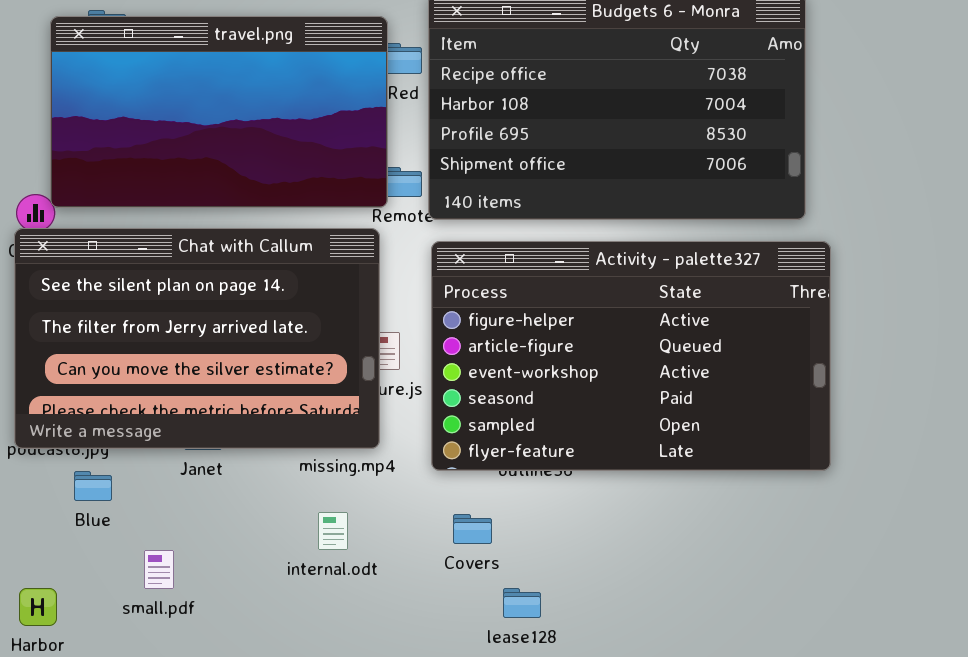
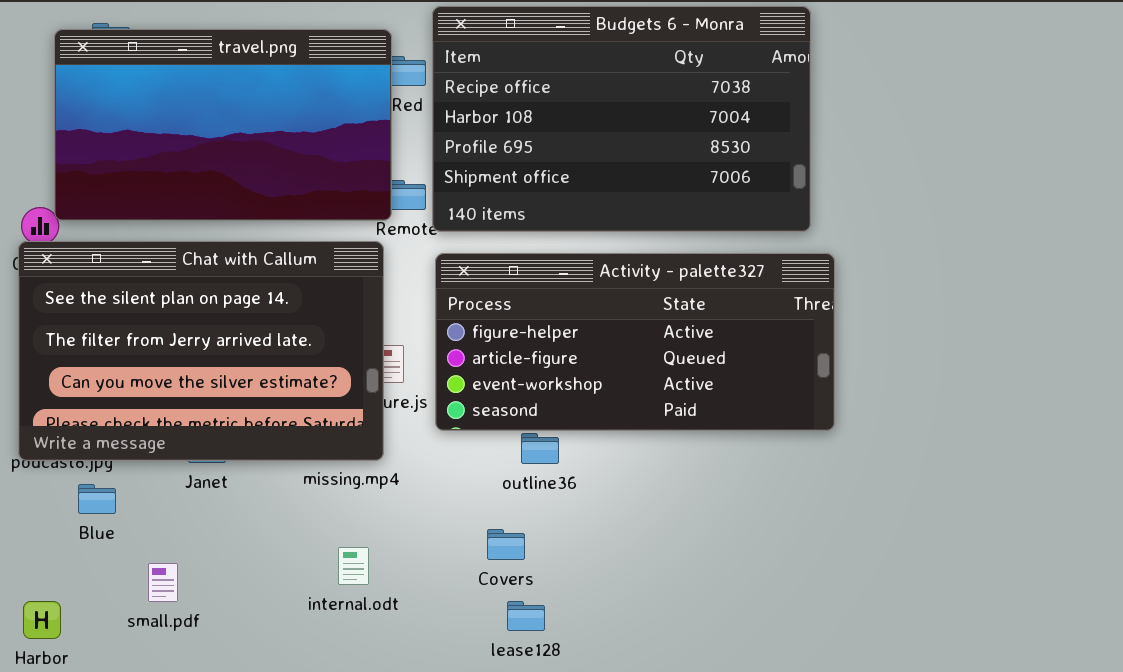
Activity - palette327: [431,241,831,471] -> [435,253,835,431], resized
internal.odt: [318,512,348,550] -> [338,547,369,585], moved
Covers: [453,514,492,544] -> [487,529,525,560], moved

